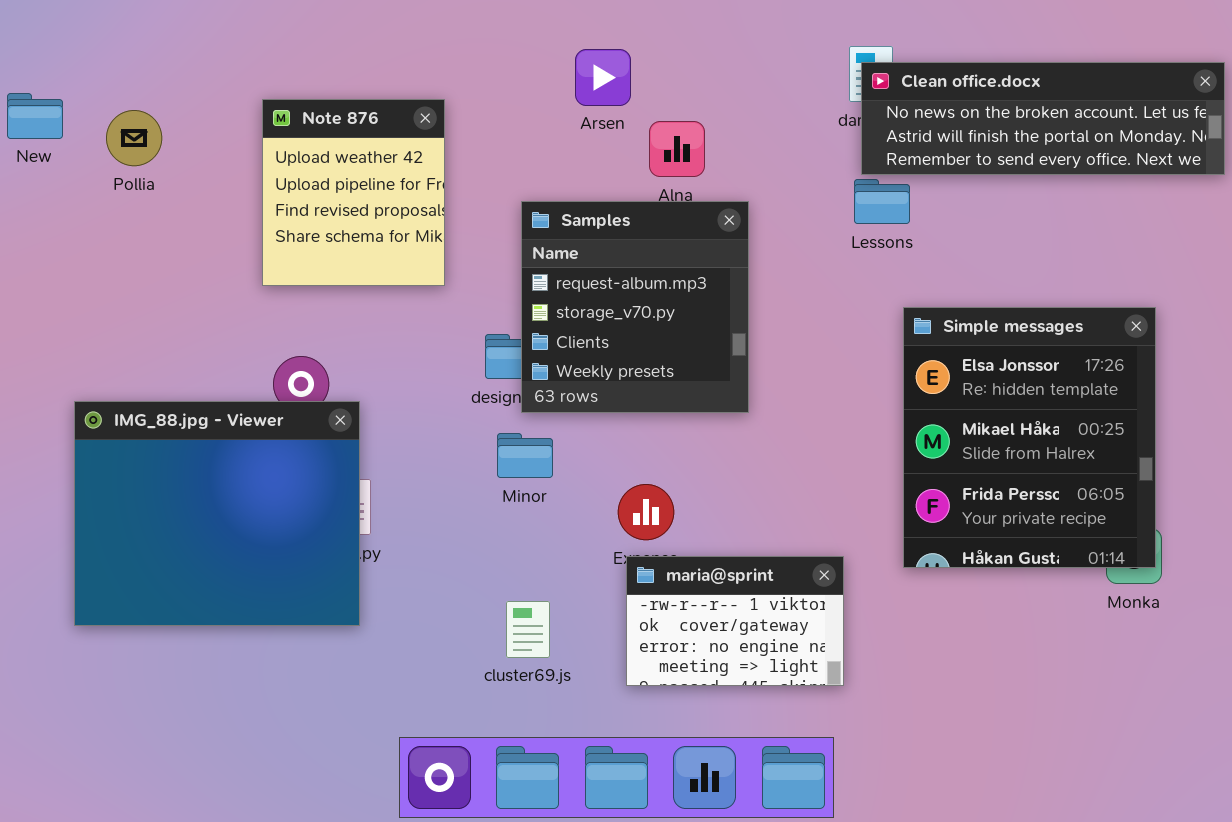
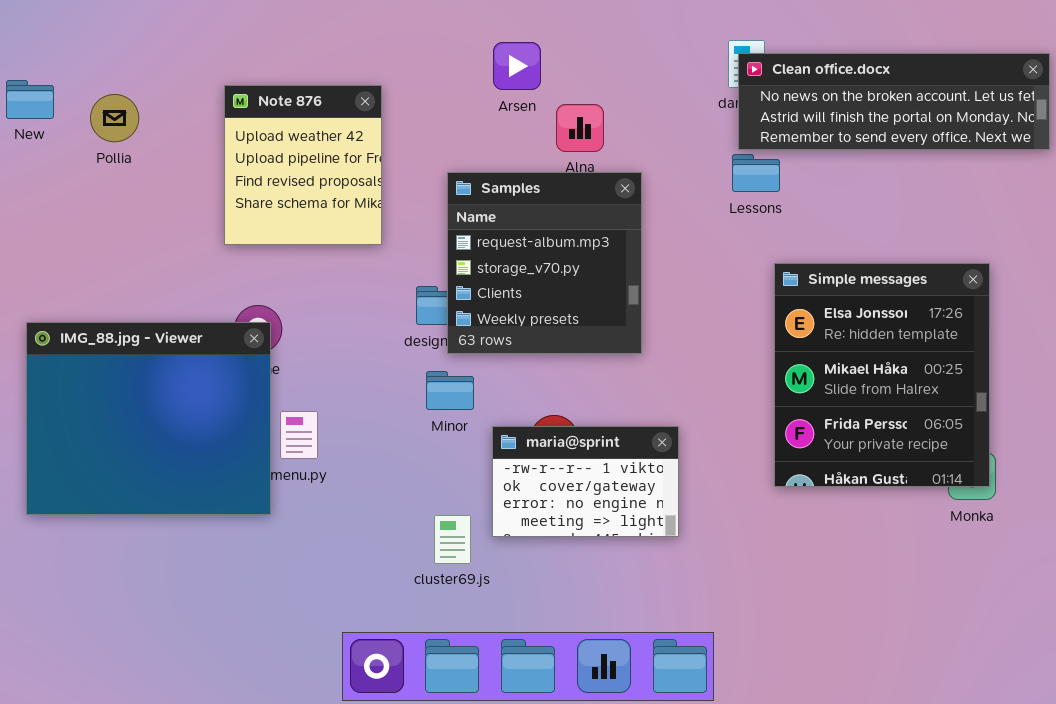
IMG_88.jpg - Viewer: [74,401,360,626] -> [26,322,271,515], moved
maria@sprint: [626,556,844,686] -> [492,426,679,537], moved

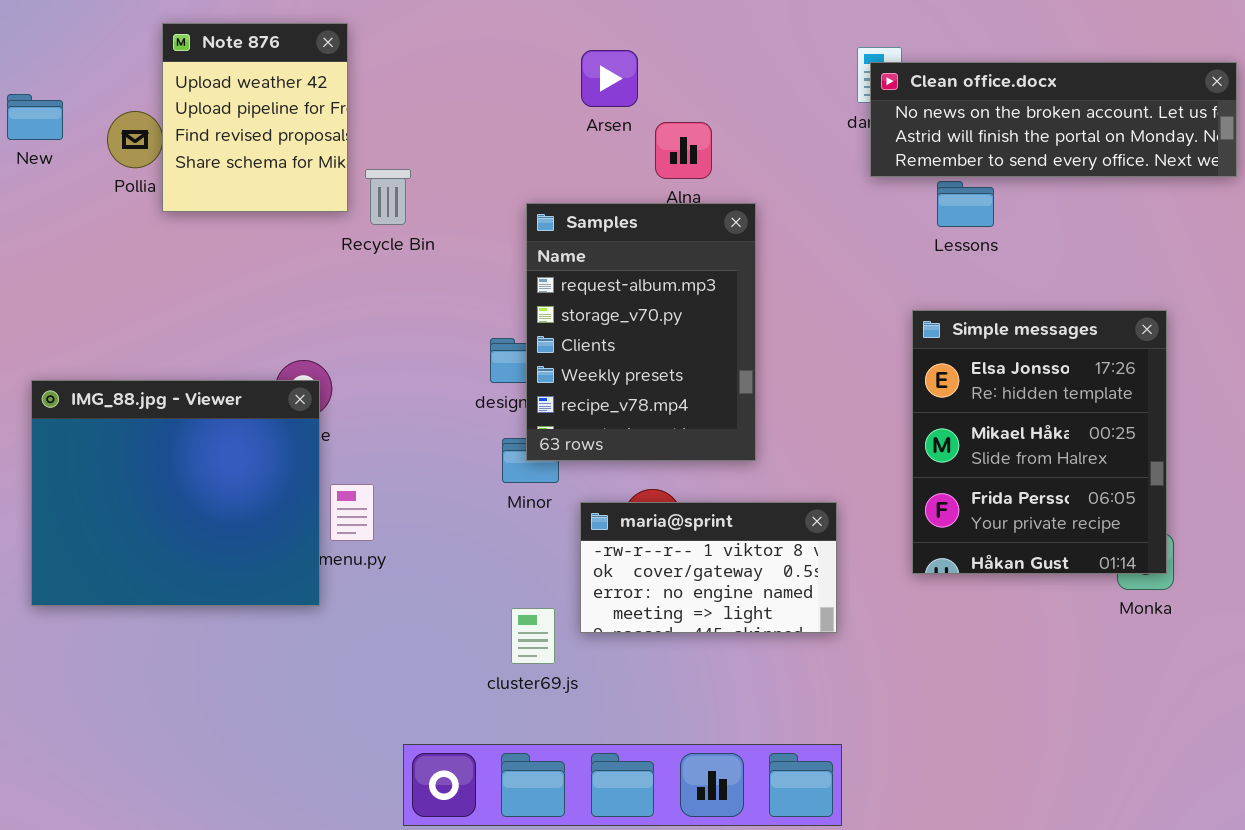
Note 876: [224,85,382,245] -> [162,23,348,212], moved
Lessons: [732,154,780,192] -> [937,181,994,227], moved
Samples: [447,172,642,354] -> [526,203,756,461], resized
maria@sprint: [492,426,679,537] -> [580,502,837,633], resized

